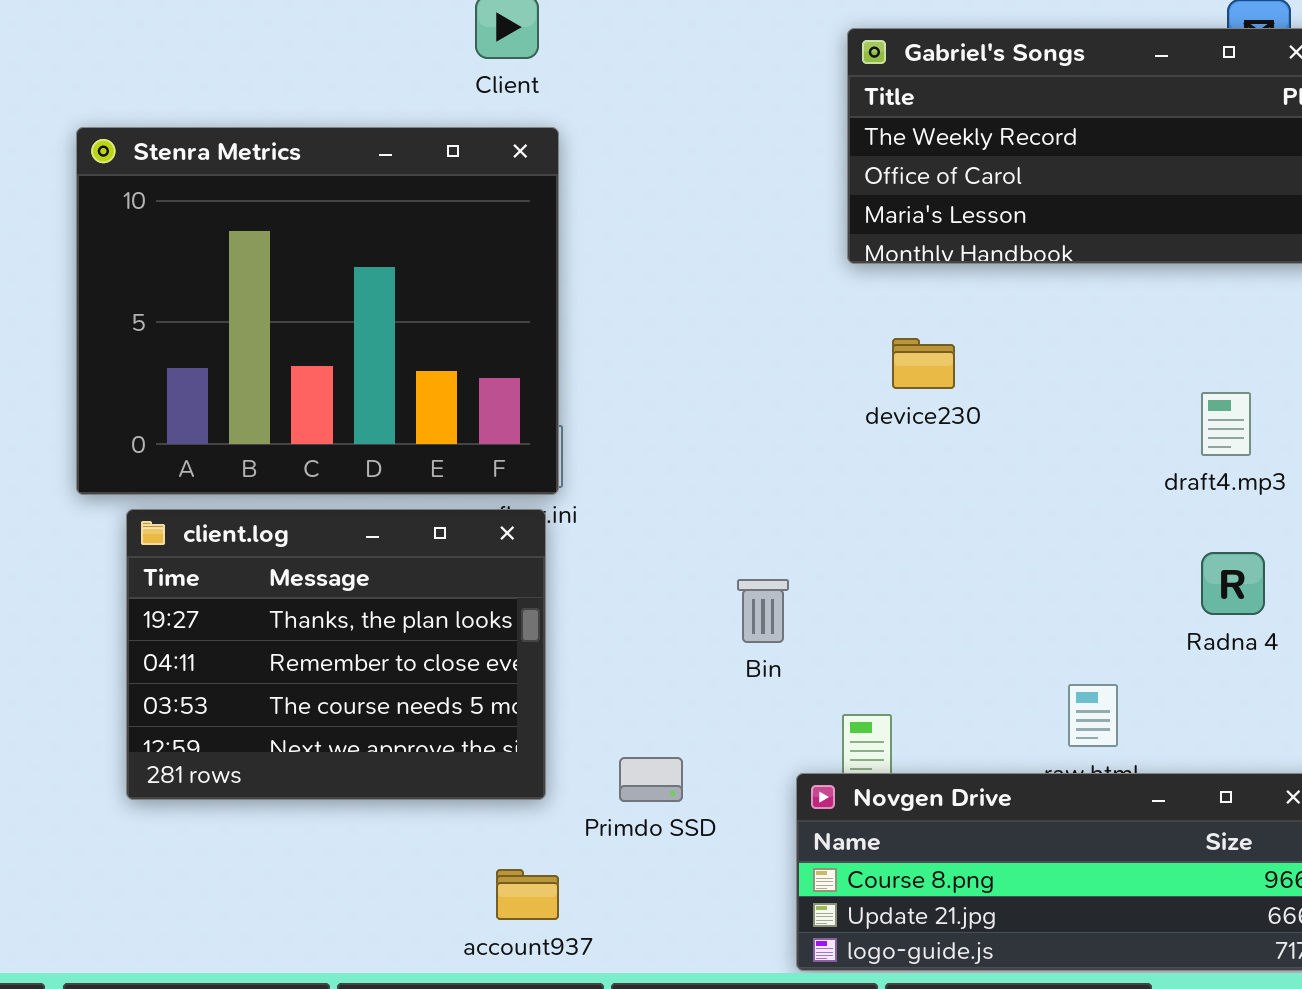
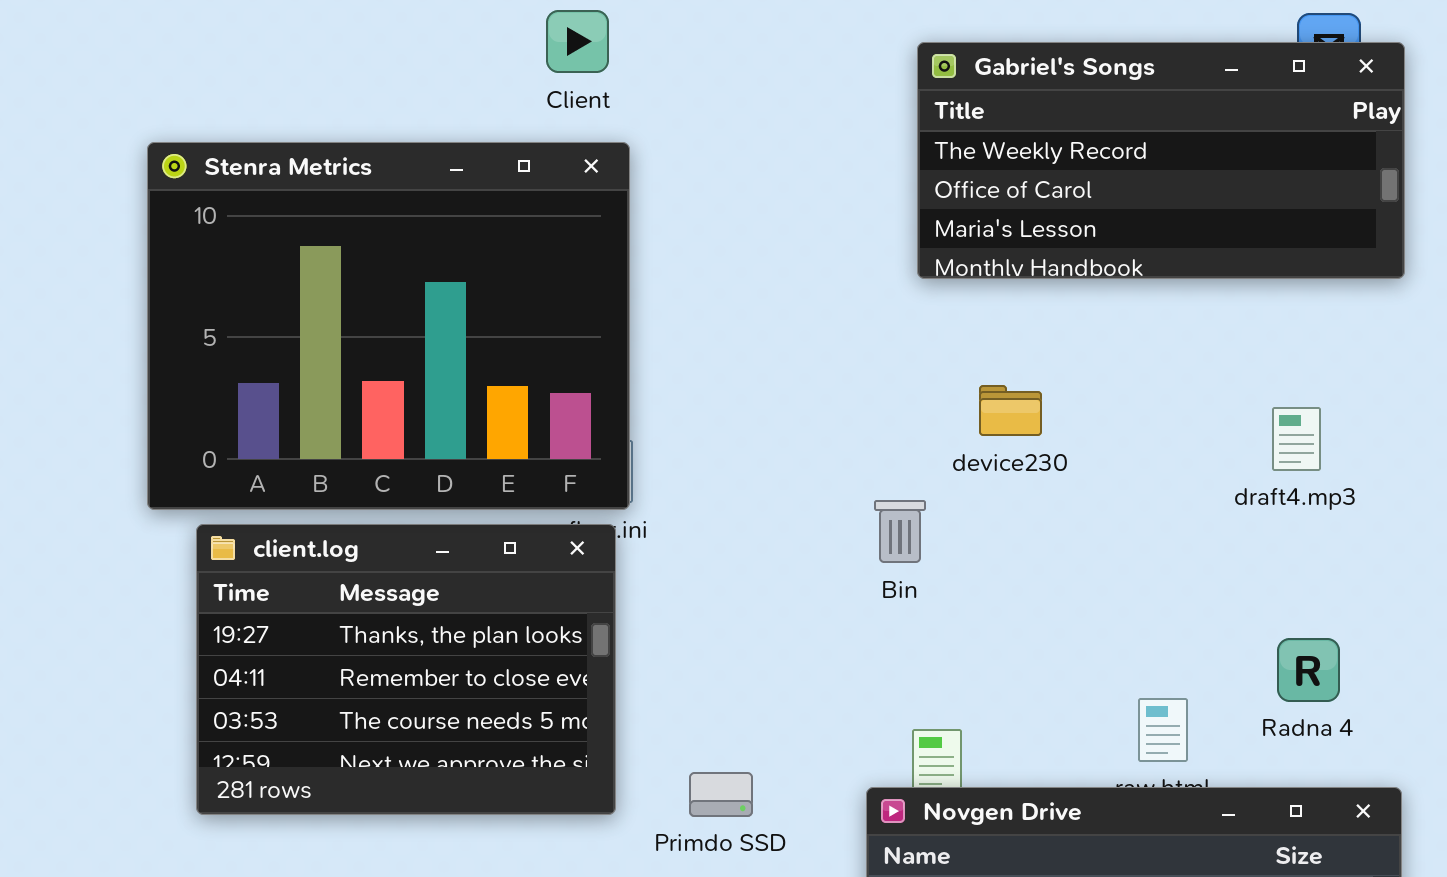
device230: [892,338,955,389] -> [979,385,1042,436], moved
Radna 4: [1201,552,1265,615] -> [1277,638,1340,702], moved
Bin: [737,579,789,643] -> [874,500,926,563], moved

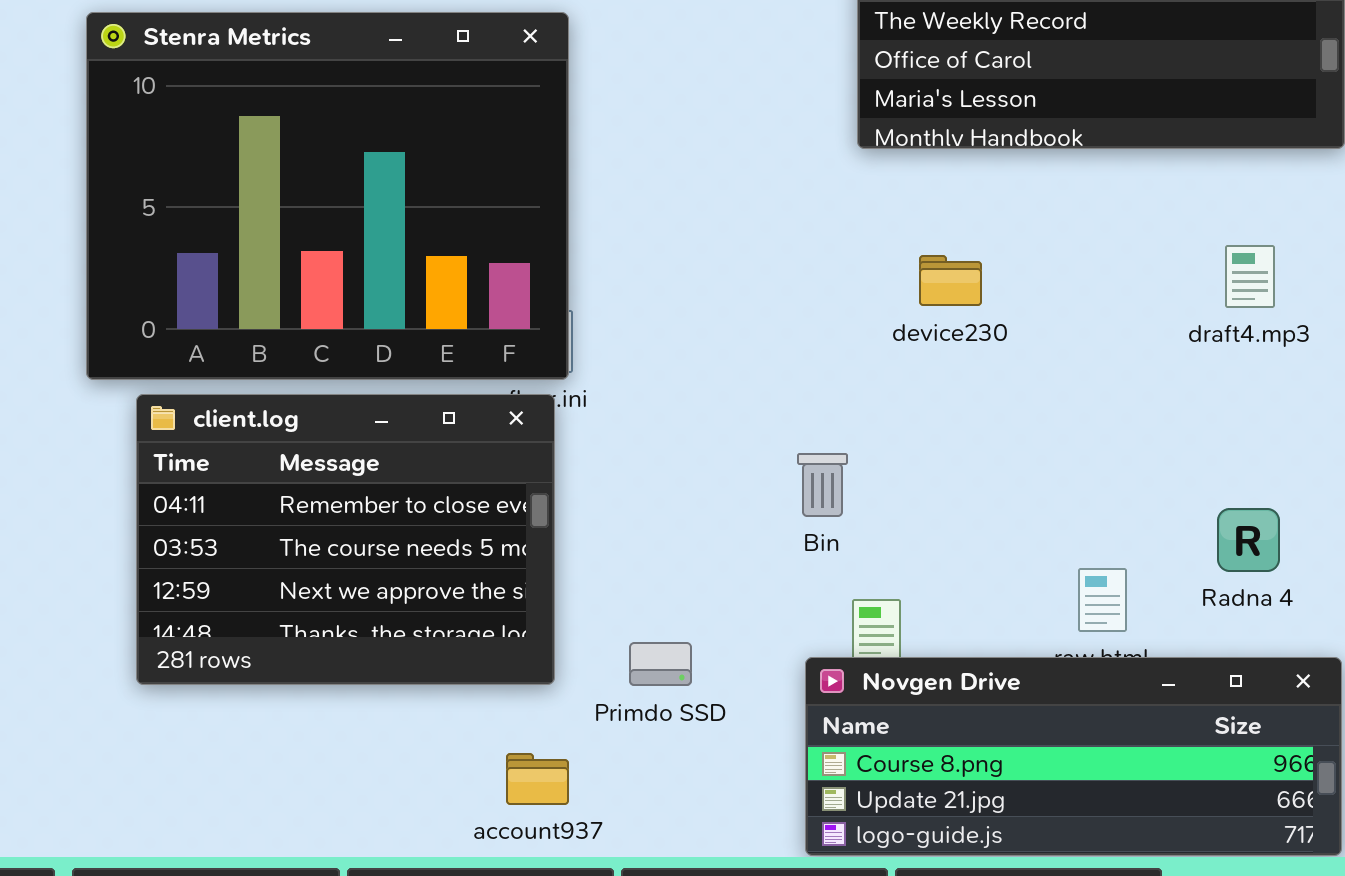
draft4.mp3: [1272,407,1321,471] -> [1225,245,1275,308], moved
Bin: [874,500,926,563] -> [797,453,848,517], moved
client.log: [196,524,616,815] -> [136,394,555,685], scrolled down 1 row

